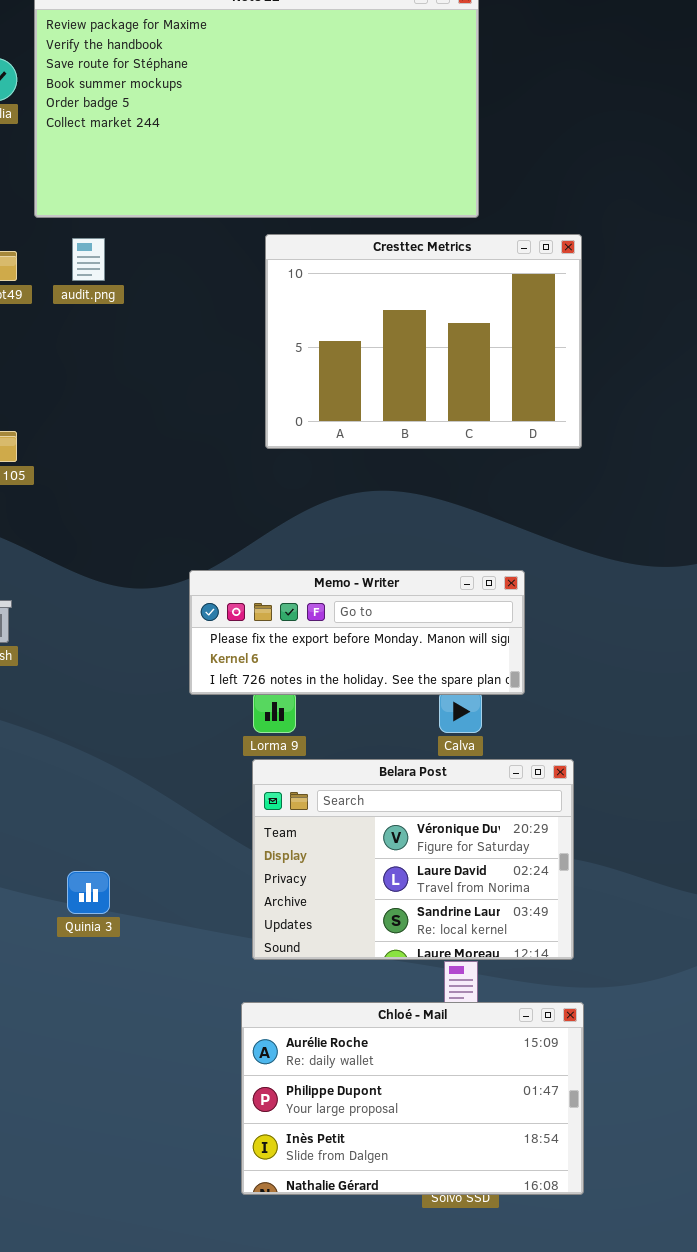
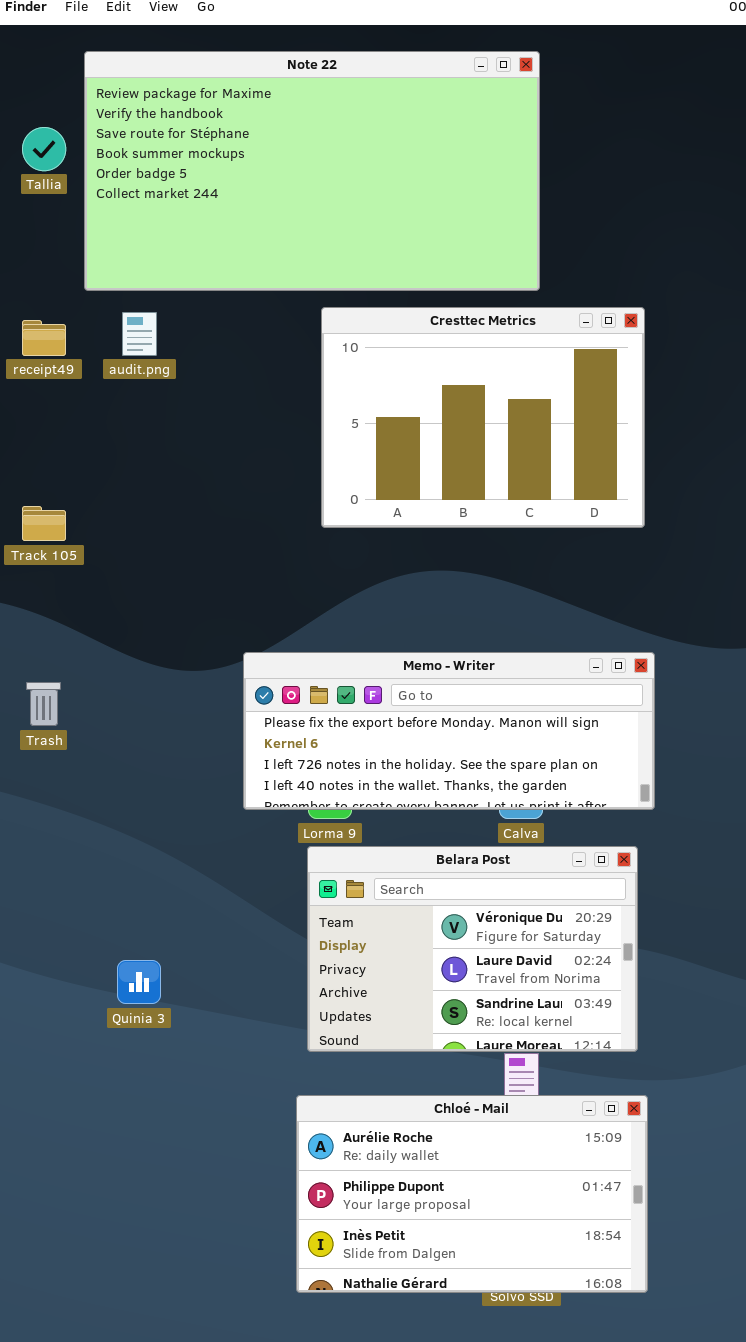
Memo - Writer: [189,570,525,695] -> [243,652,655,810], resized

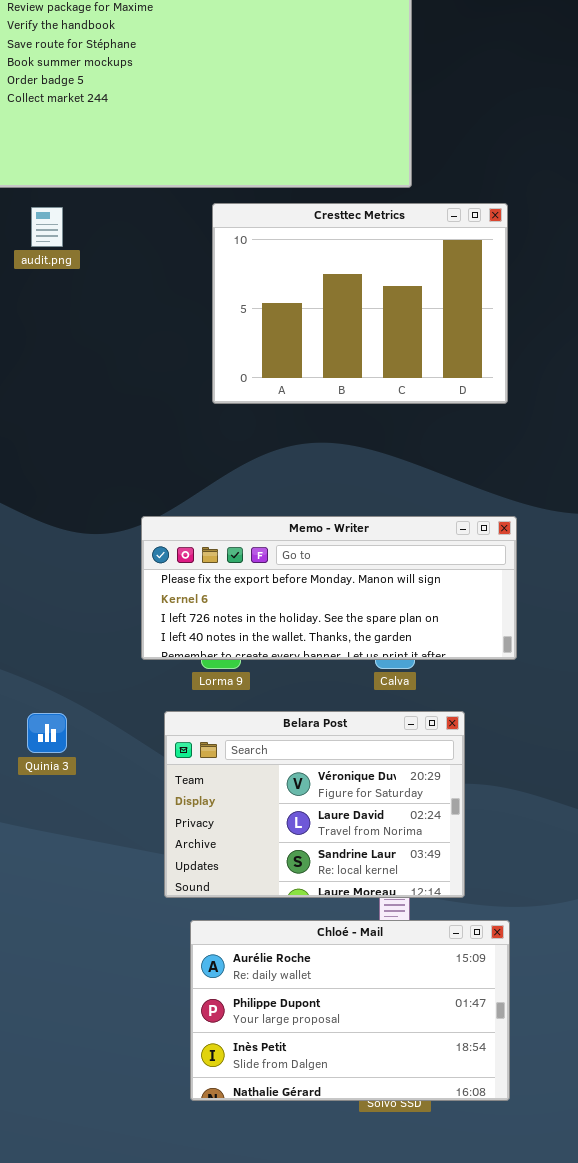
Belara Post: [307,846,638,1052] -> [164,711,465,898], moved
Quinia 3: [117,960,161,1004] -> [27,713,67,753], moved

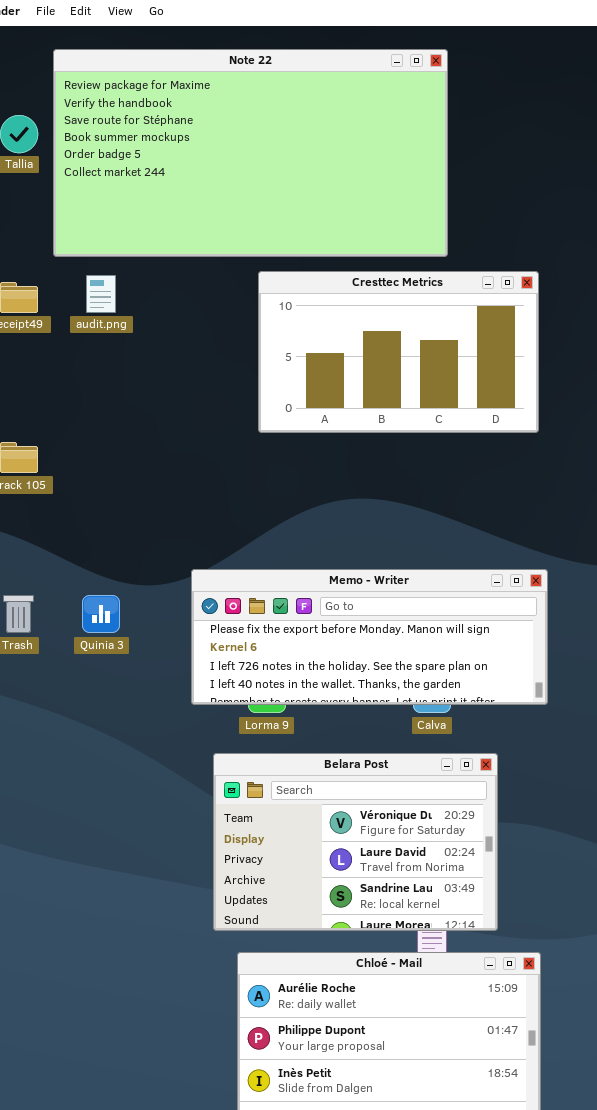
Cresttec Metrics: [212,203,508,404] -> [258,271,539,433], resized
Quinia 3: [27,713,67,753] -> [82,595,120,633], moved

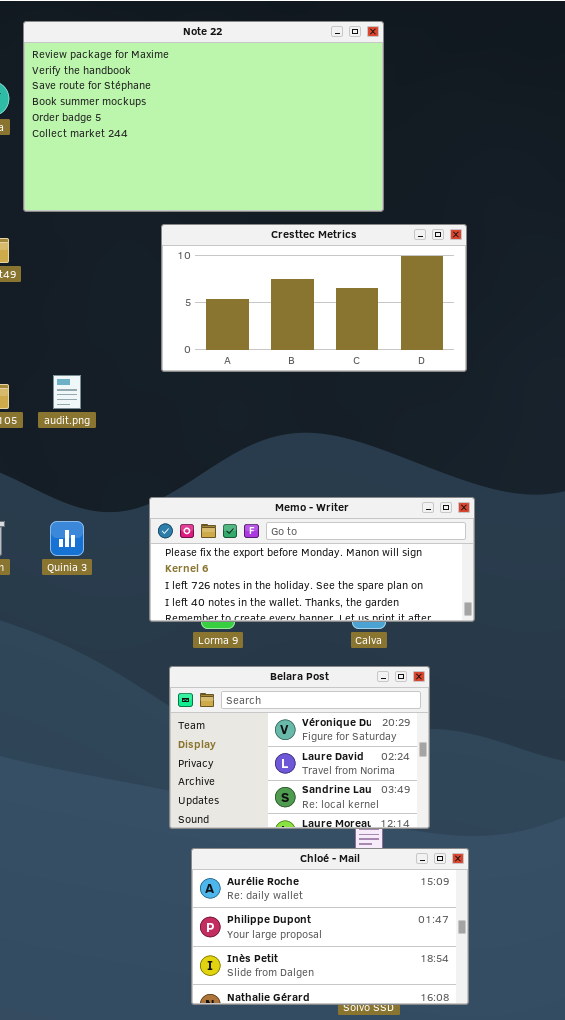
Cresttec Metrics: [258,271,539,433] -> [161,224,467,372], resized
audit.png: [86,275,116,313] -> [53,375,81,409], moved

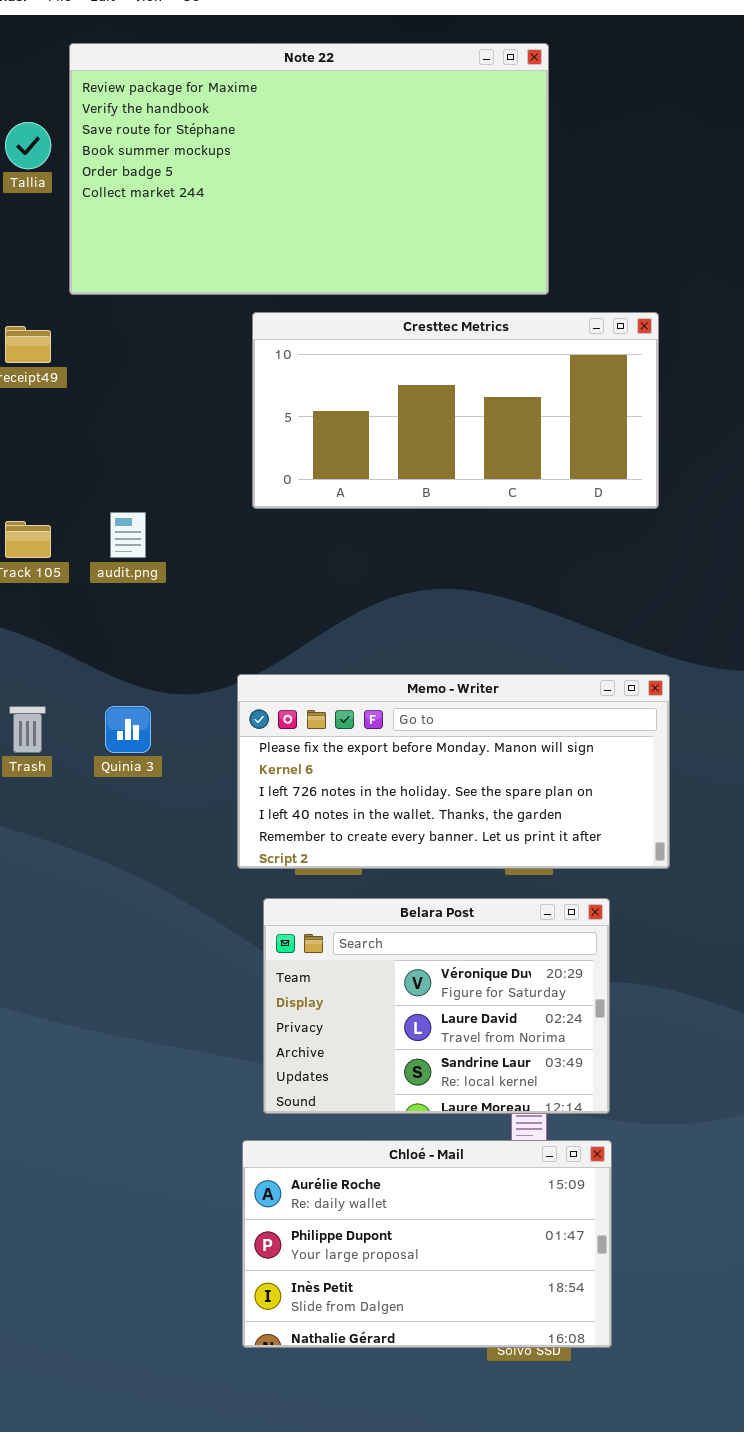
Memo - Writer: [149,497,475,622] -> [237,674,670,869], resized
Chloé - Mail: [191,848,469,1005] -> [242,1140,612,1348], moved

